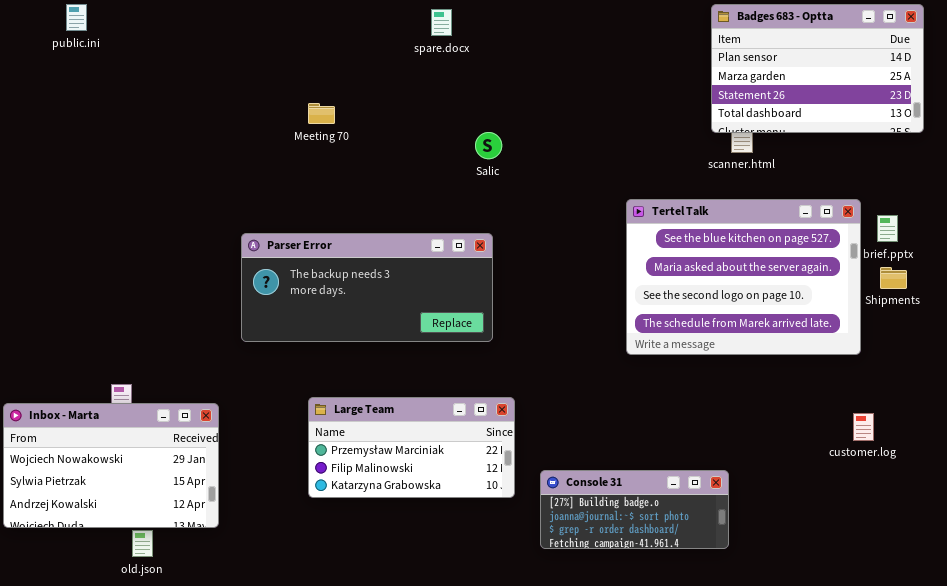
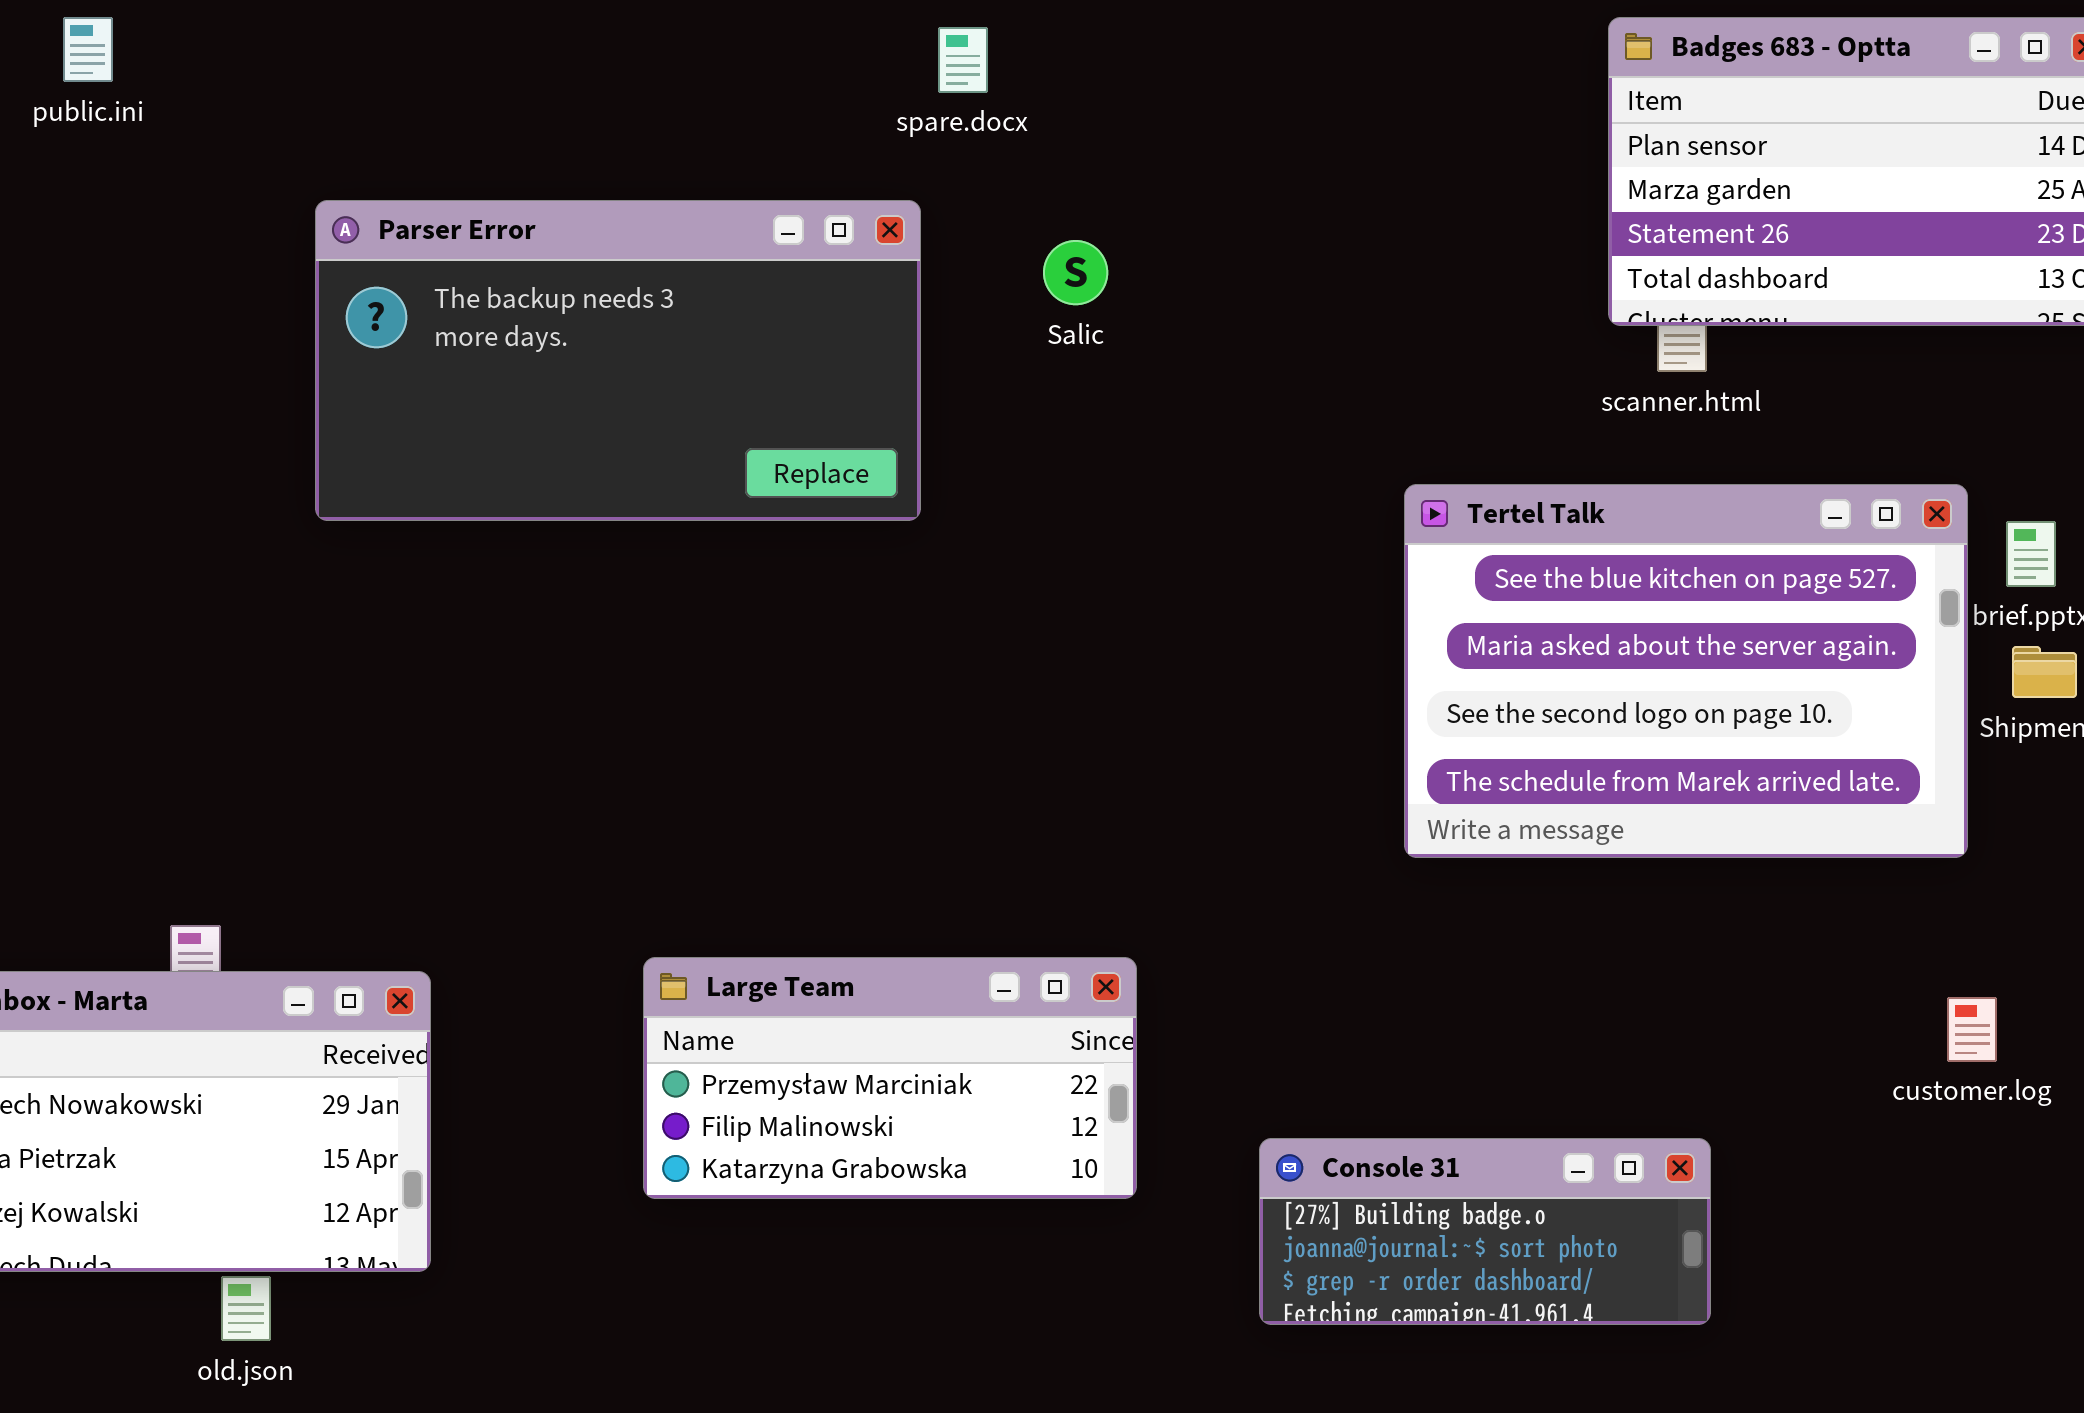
Salic: [475,132,502,159] -> [1043,240,1108,305], moved
Parser Error: [241,233,493,342] -> [315,200,921,521], moved, resized
Console 31: [540,470,729,549] -> [1259,1138,1711,1325], moved

